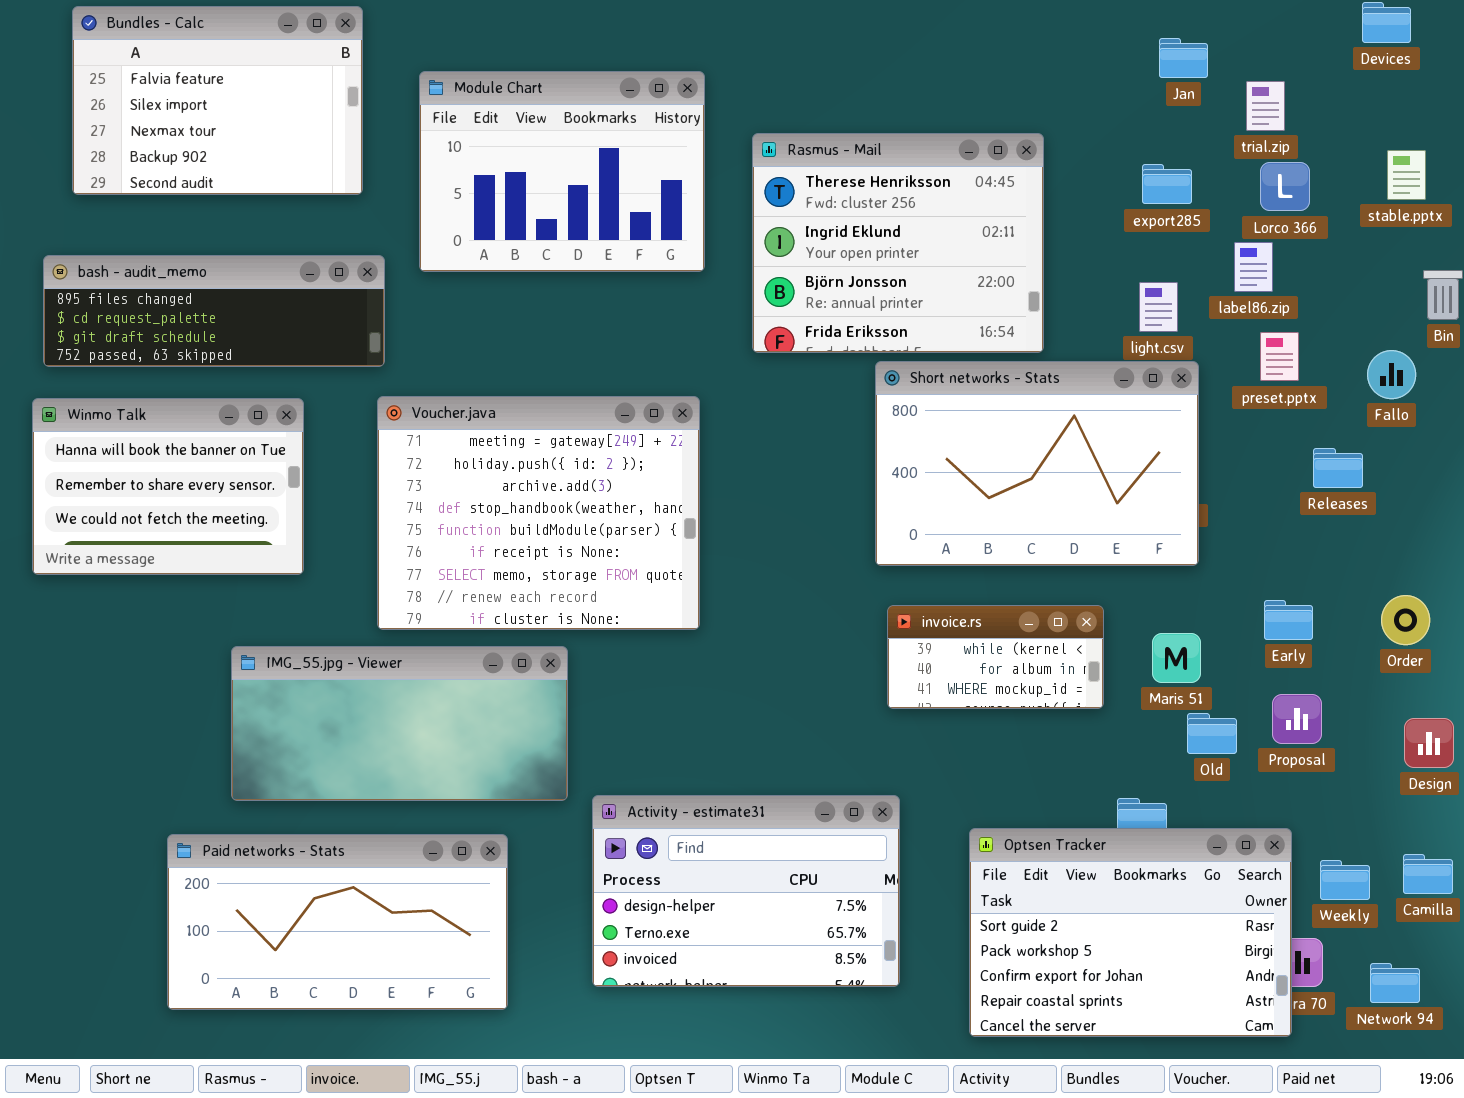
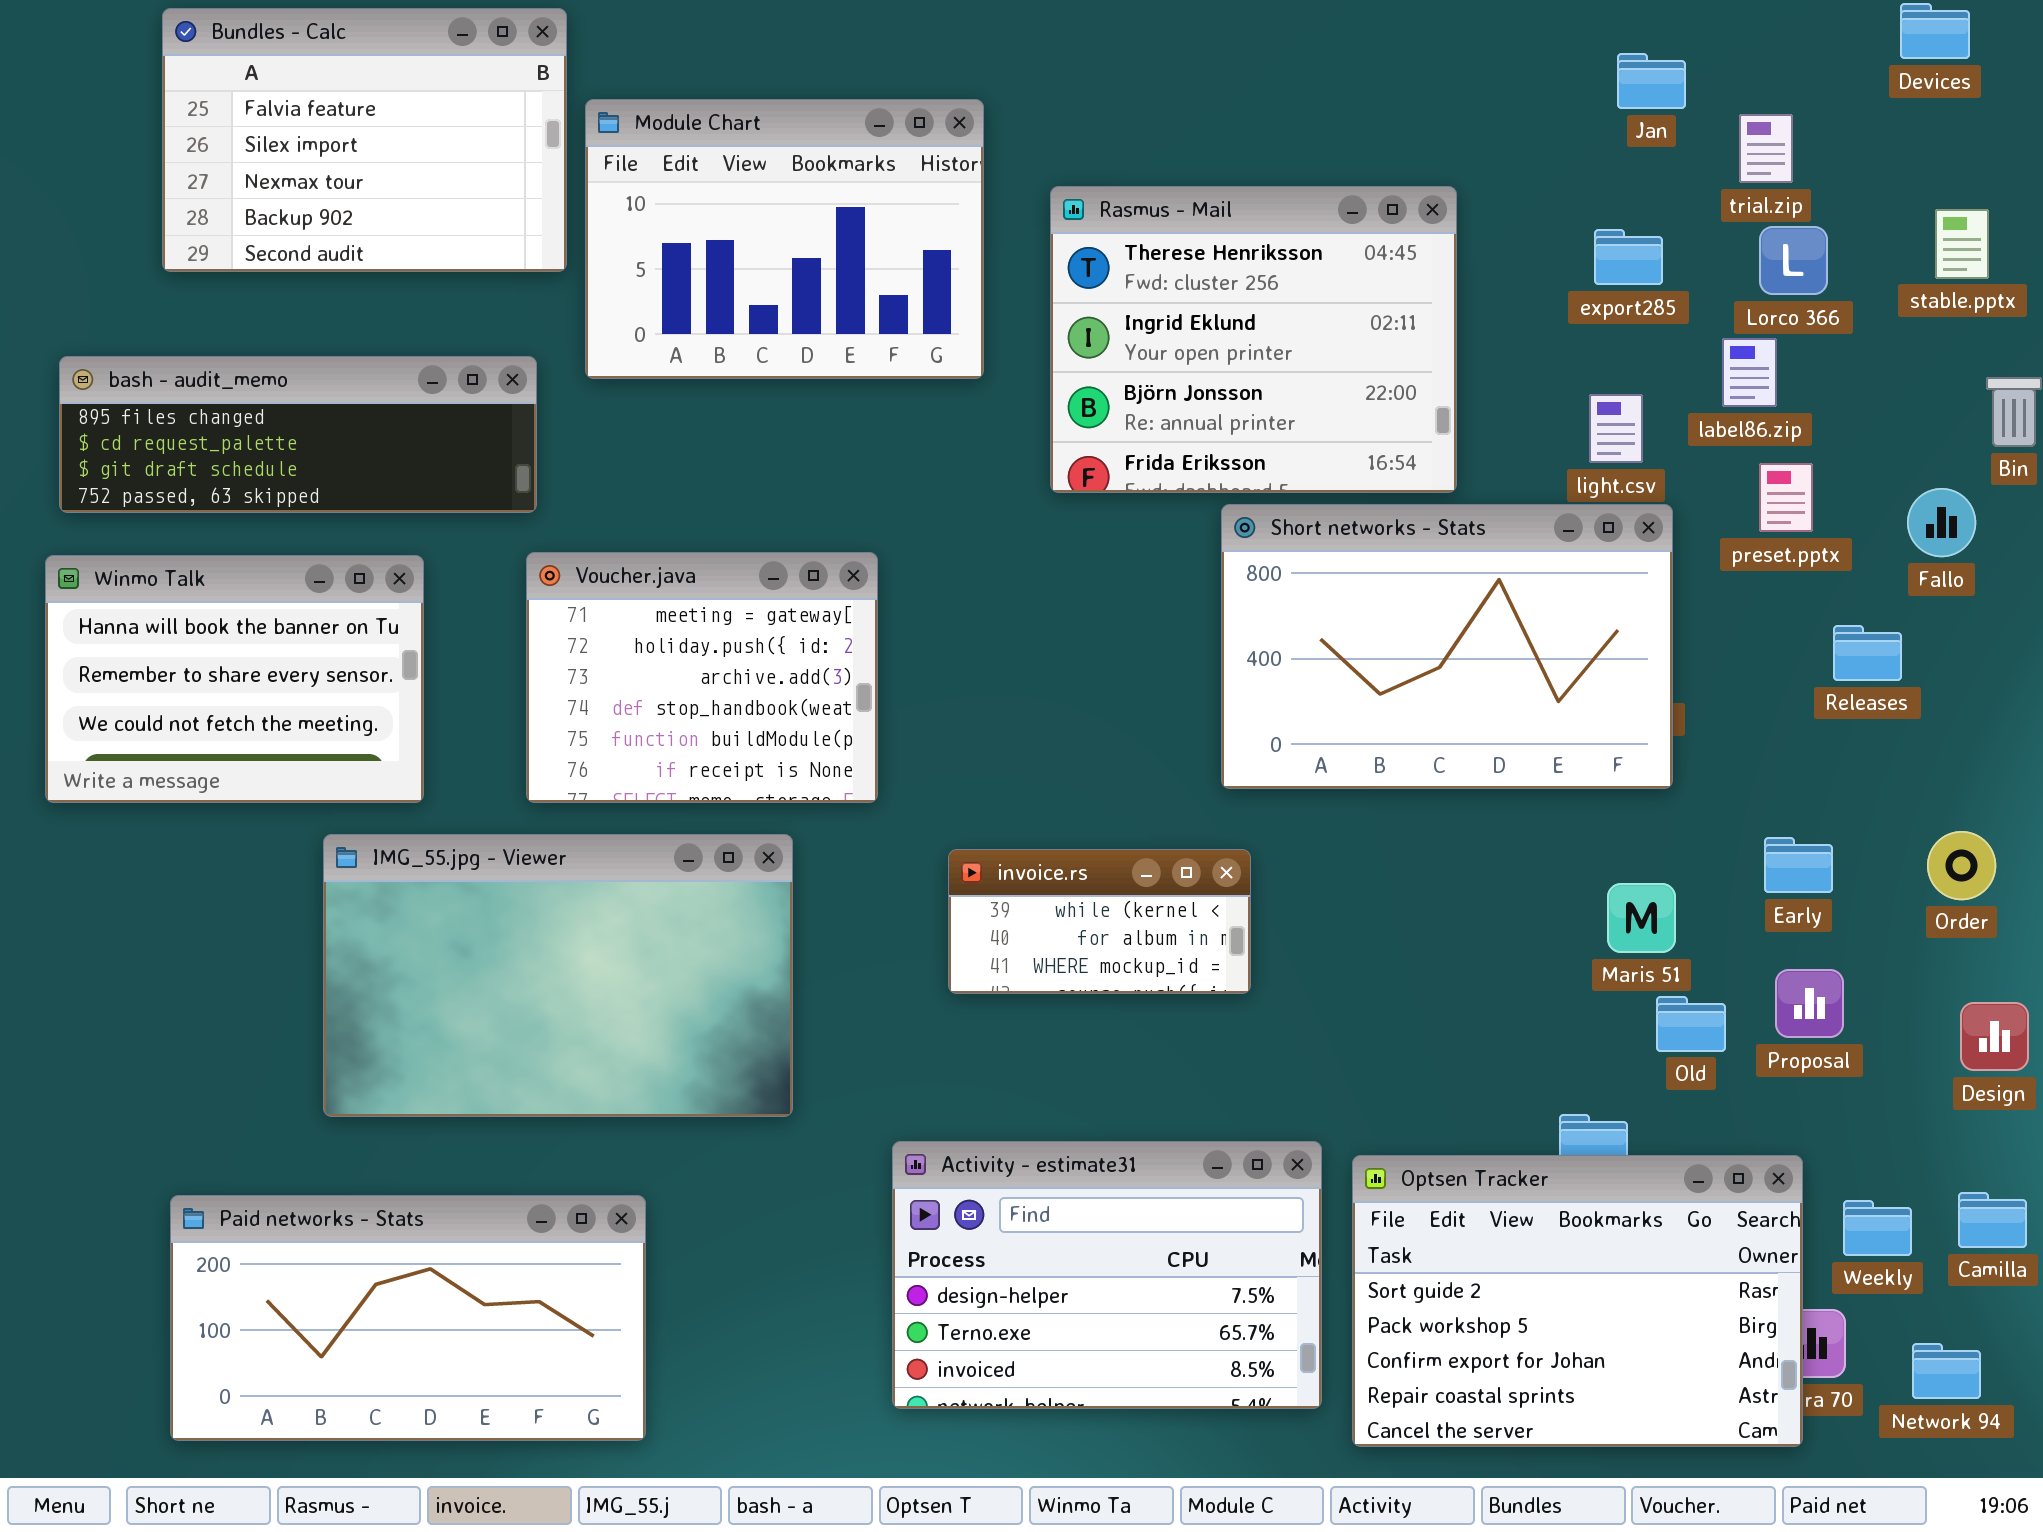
Bundles - Calc: [72,6,363,195] -> [162,8,567,272], moved
Voucher.java: [377,396,700,630] -> [526,552,878,803], resized
invoice.rs: [887,605,1104,709] -> [948,849,1251,994], moved
IMG_55.jpg - Viewer: [231,646,568,801] -> [323,834,793,1117], resized
Activity - estimate31: [592,795,900,987] -> [892,1141,1322,1409], moved
Paid networks - Stats: [167,834,508,1010] -> [170,1195,646,1441], moved

